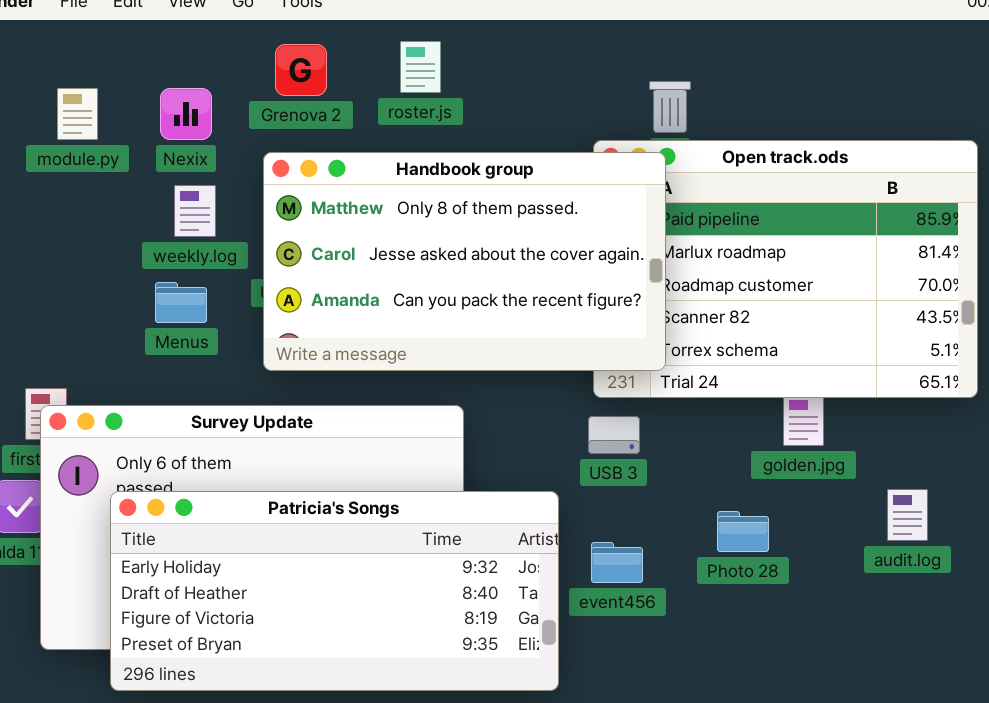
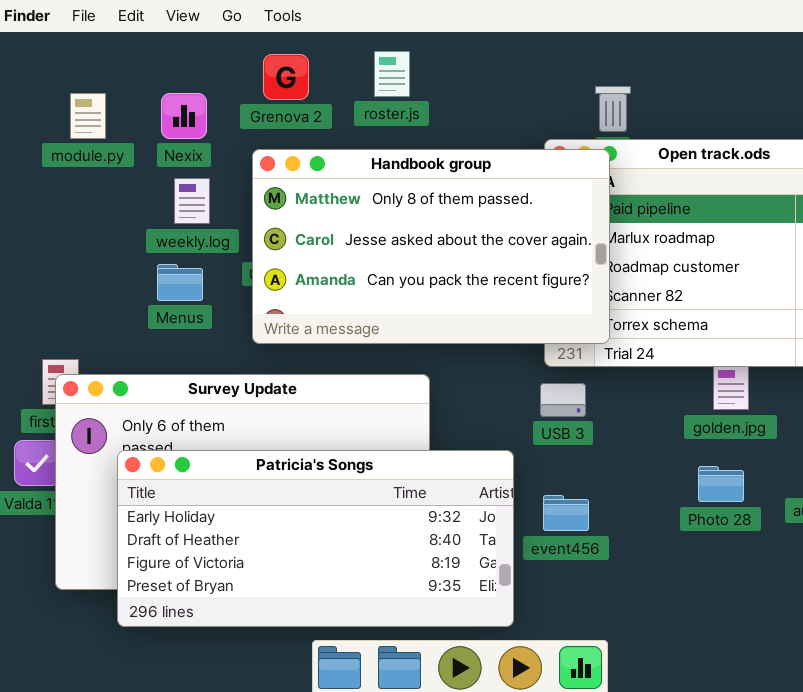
Photo 28: [717,511,769,552] -> [698,466,744,502], moved

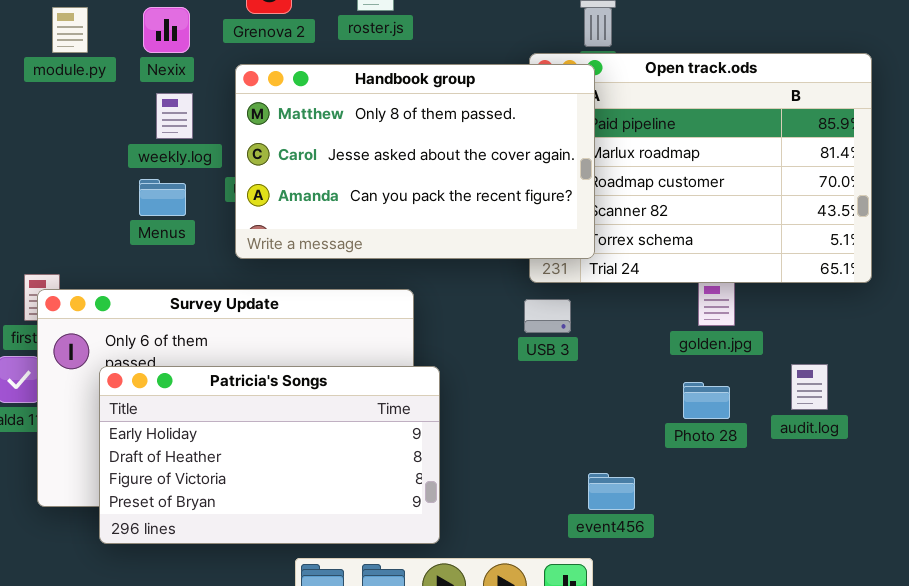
Patricia's Songs: [117,450,514,627] -> [99,366,440,544], resized
event456: [543,495,589,531] -> [588,473,635,510], moved

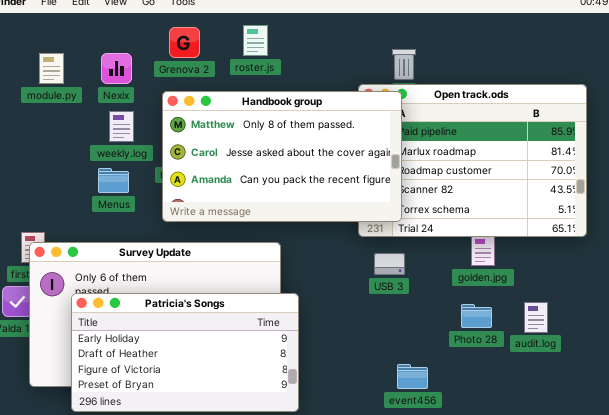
USB 3: [524,299,571,333] -> [374,253,405,275], moved
audit.log: [791,364,828,410] -> [524,302,548,333], moved

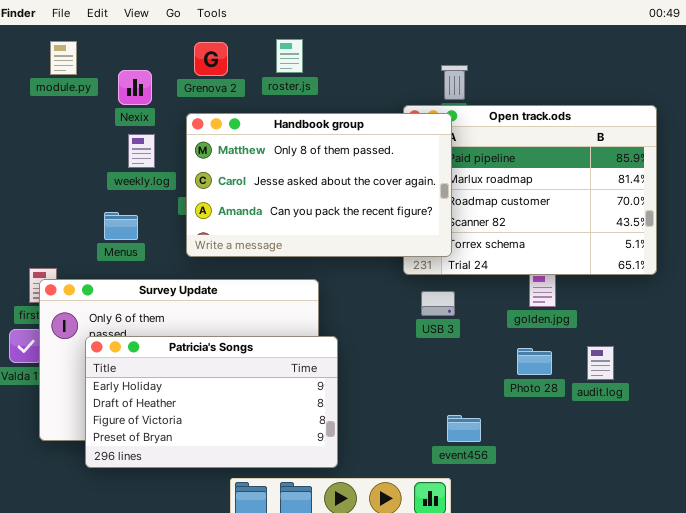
module.py: [39,53,64,84] -> [50,41,77,75], moved
Menus: [98,168,129,193] -> [104,212,138,240], moved

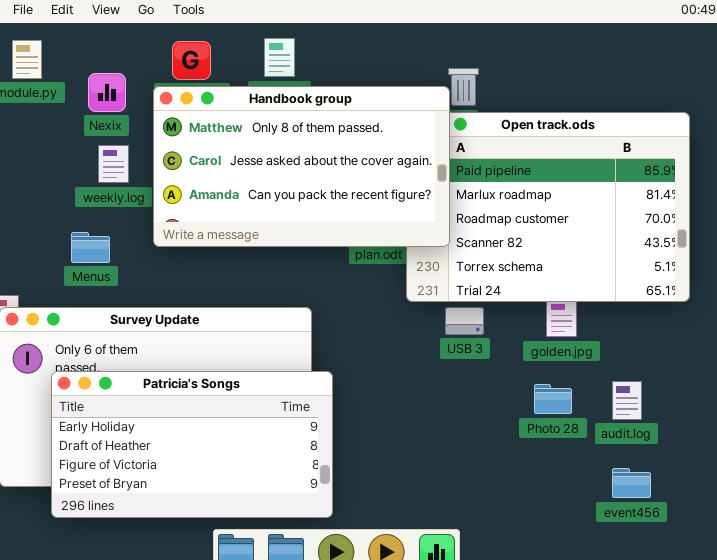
Handbook group: [186,113,452,257] -> [153,86,450,247], moved
USB 3: [421,291,455,316] -> [445,307,484,335], moved
event456: [447,415,481,442] -> [612,468,651,498], moved

